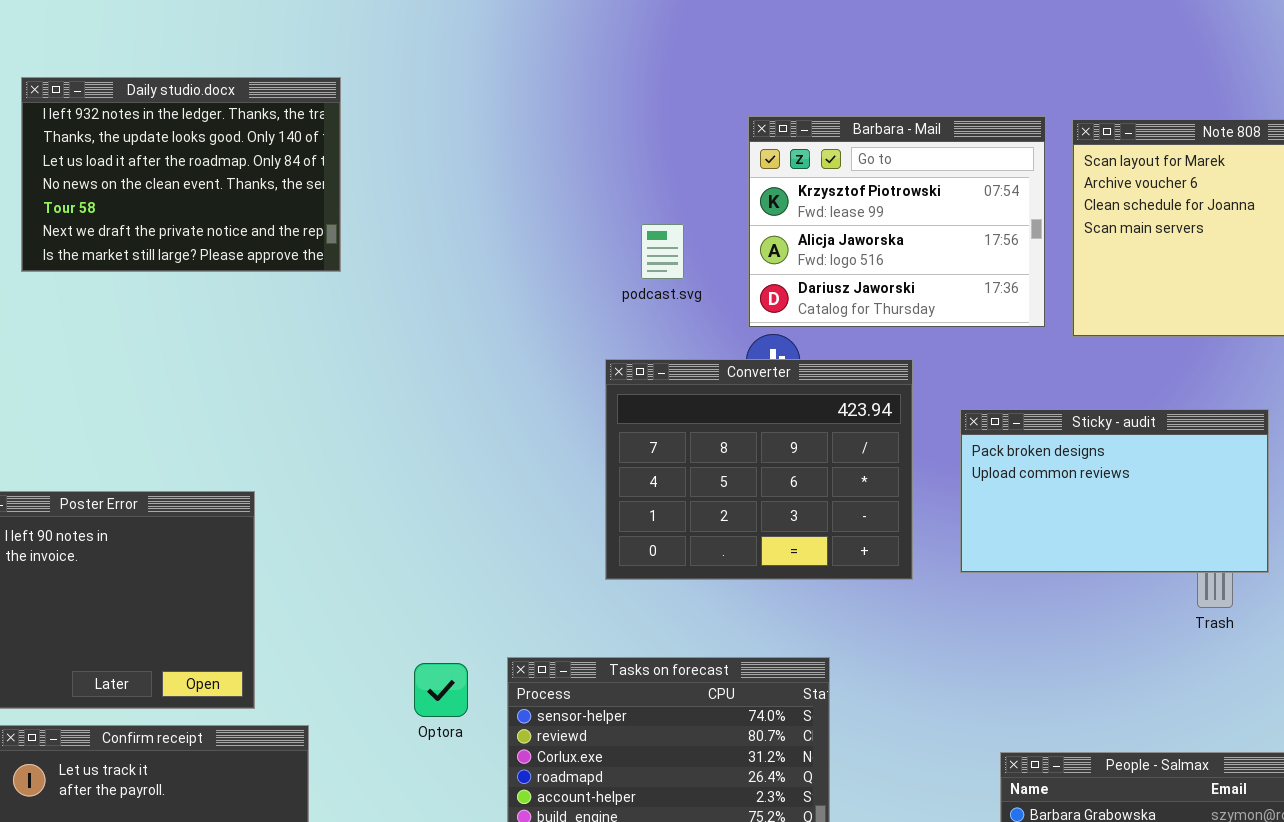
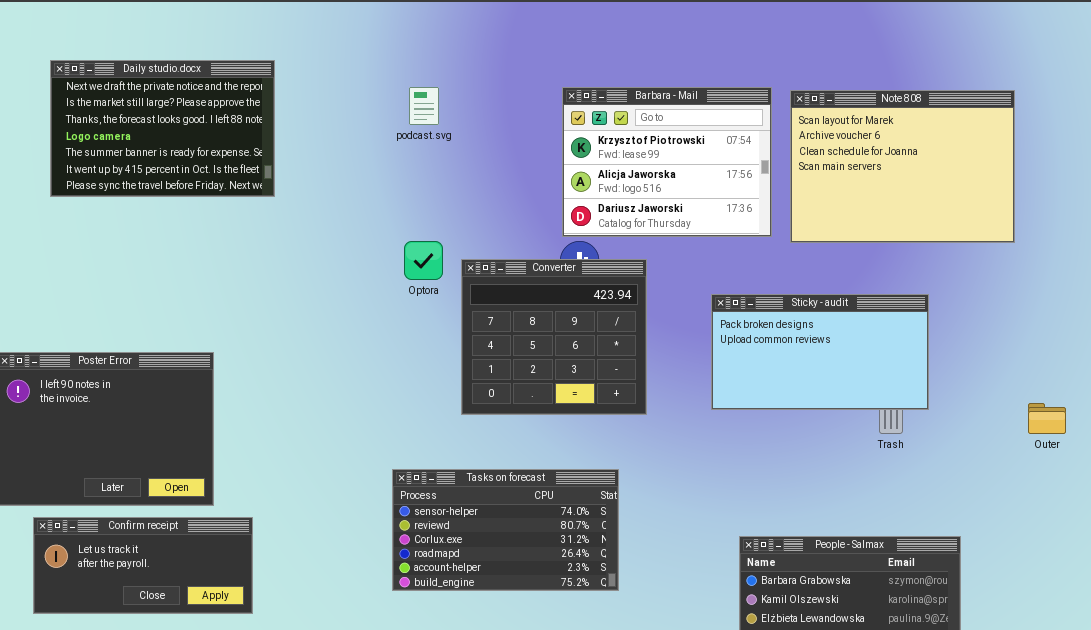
Daily studio.docx: [21,77,341,272] -> [50,60,275,197], scrolled down 5 rows
podcast.svg: [641,224,684,279] -> [409,87,439,125], moved
Converter: [605,359,913,580] -> [461,259,647,415], resized
Optora: [414,663,468,717] -> [404,241,443,280], moved

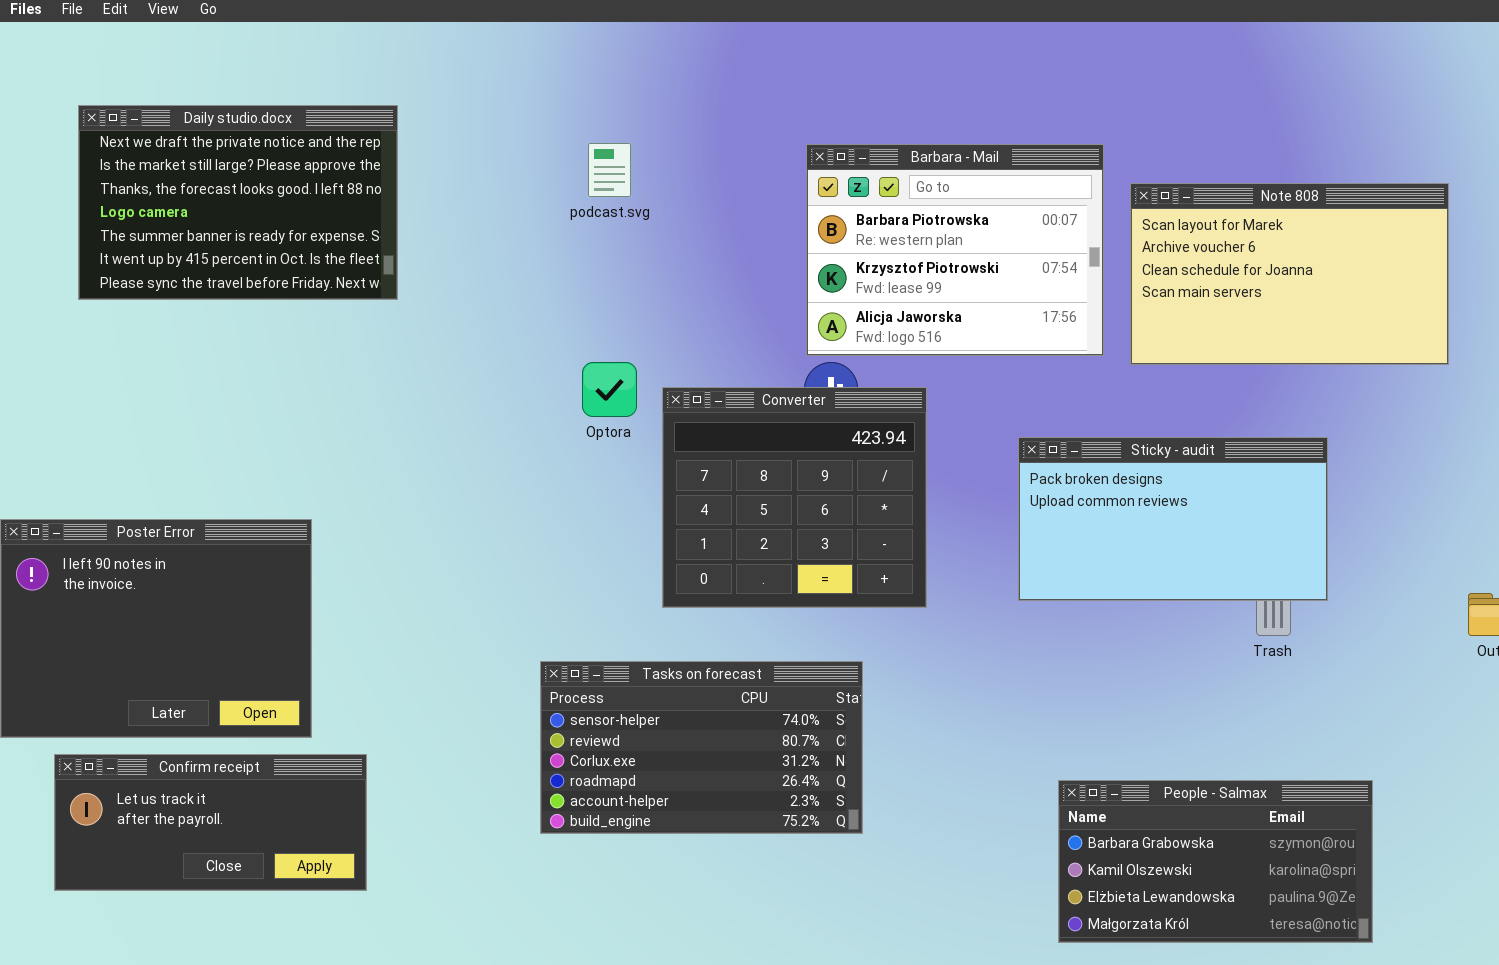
Barbara - Mail: [562,87,772,237] -> [806,144,1104,356], scrolled up 1 row
Note 808: [790,90,1015,243] -> [1130,183,1449,365], resized
Tasks on forecast: [392,469,619,591] -> [540,661,863,834], moved

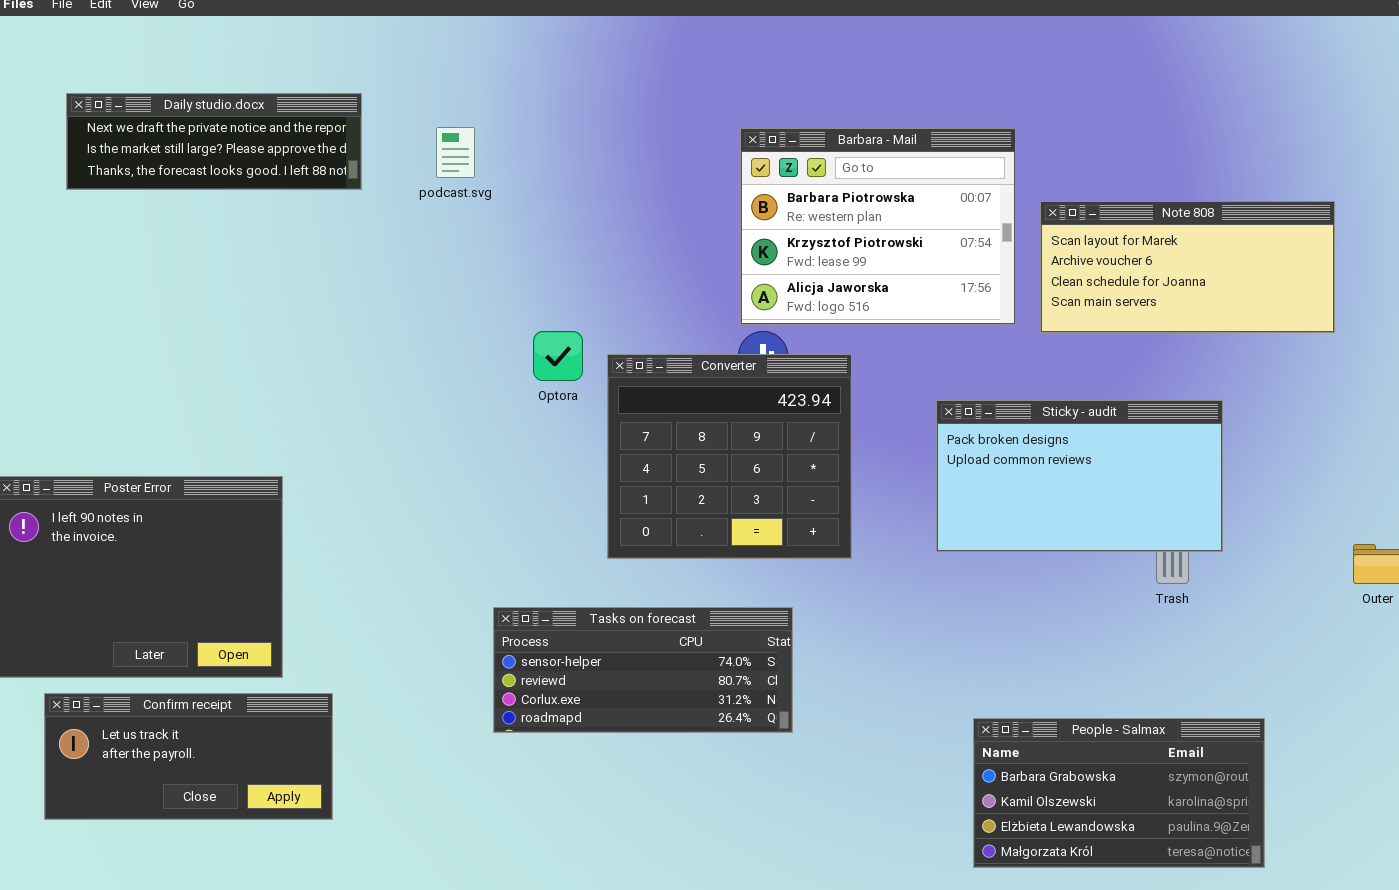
Daily studio.docx: [78,105,398,300] -> [66,93,362,190], resized
podcast.svg: [588,143,631,197] -> [436,127,475,178], moved
Note 808: [1130,183,1449,365] -> [1040,201,1335,333], resized
Tasks on forecast: [540,661,863,834] -> [493,607,793,733], resized

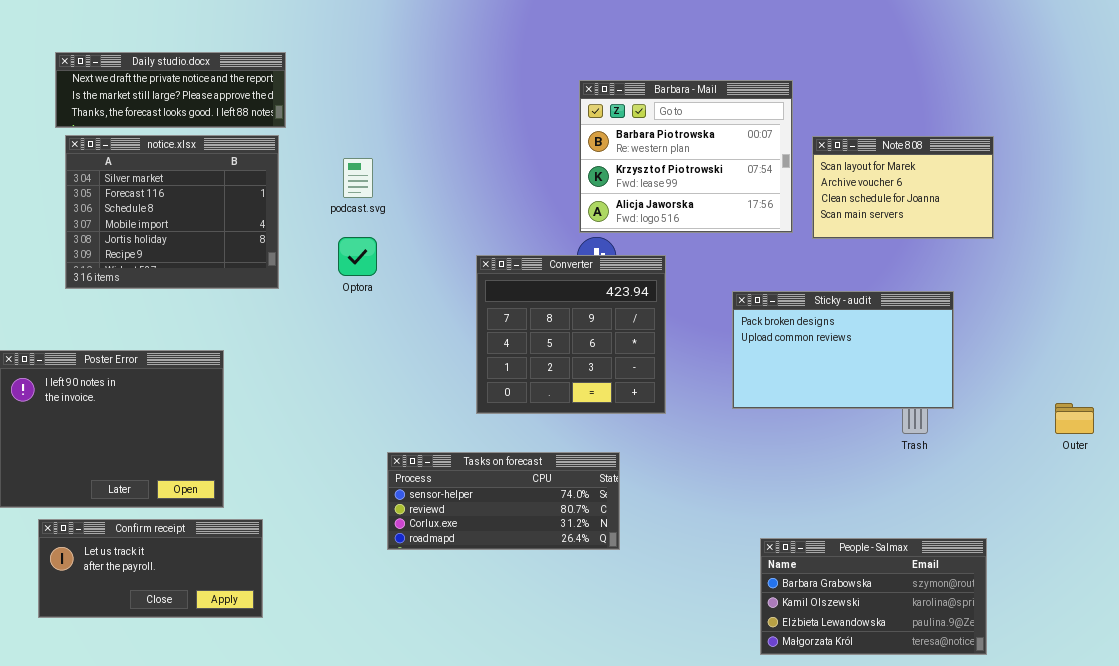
podcast.svg: [436,127,475,178] -> [343,158,373,198], moved
notice.xlsx: none -> [65,135,279,289], opened
Note 808: [1040,201,1335,333] -> [812,136,994,239], resized
Optora: [533,331,583,381] -> [338,237,377,276], moved

